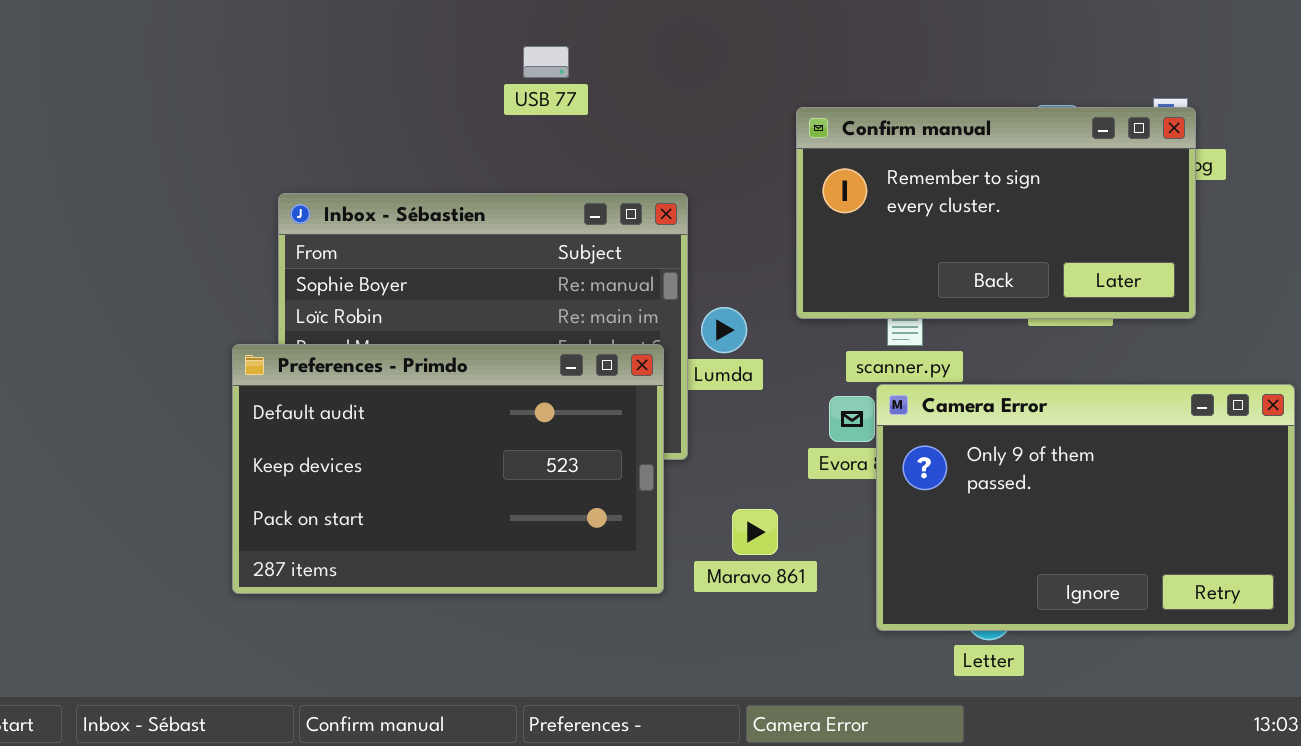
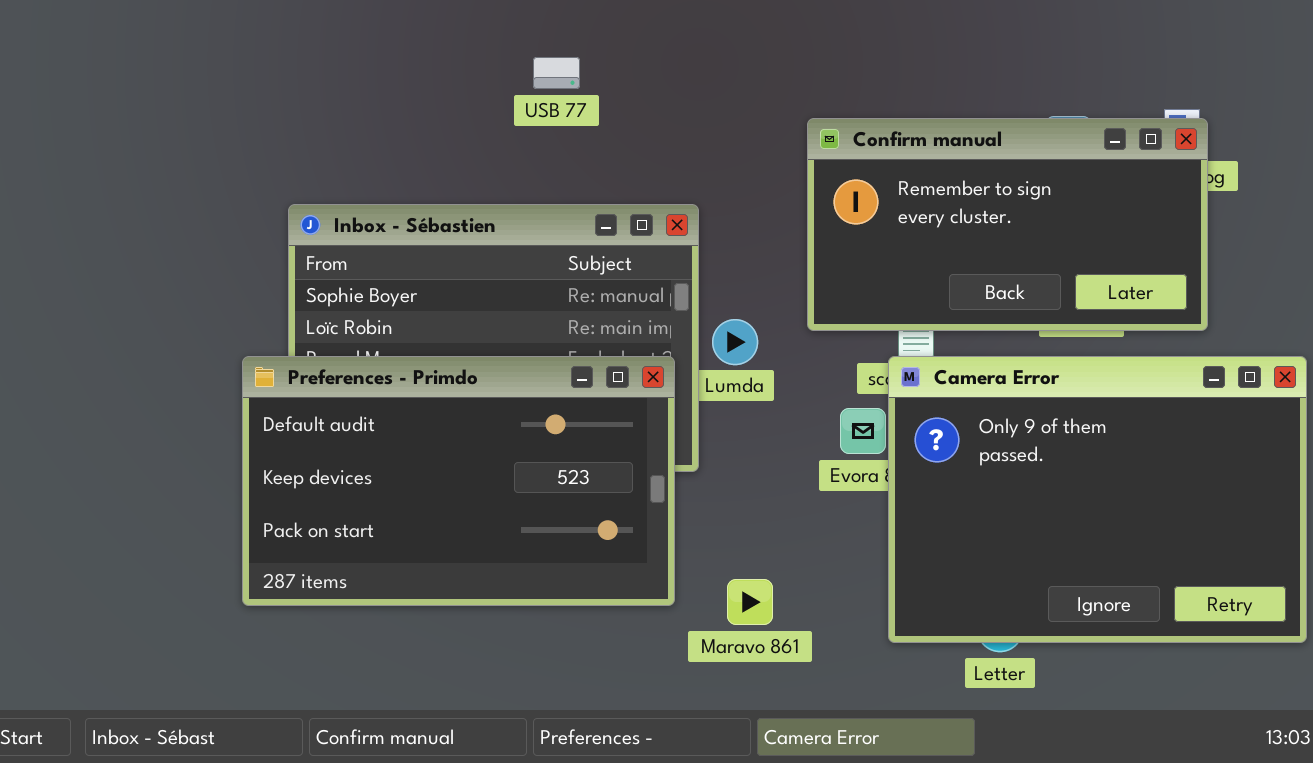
Camera Error: [876,384,1295,631] -> [888,356,1307,643], resized
Maravo 861: [732,509,778,555] -> [727,579,773,625], moved

